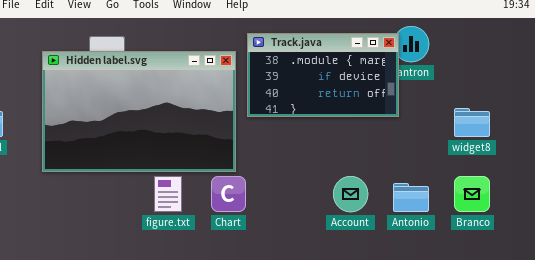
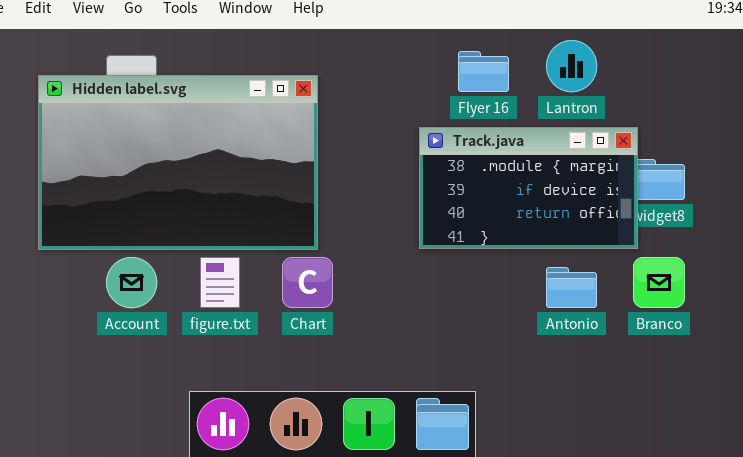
Track.java: [247,33,399,117] -> [419,127,638,249], moved
Account: [333,176,368,212] -> [106,257,157,308], moved

